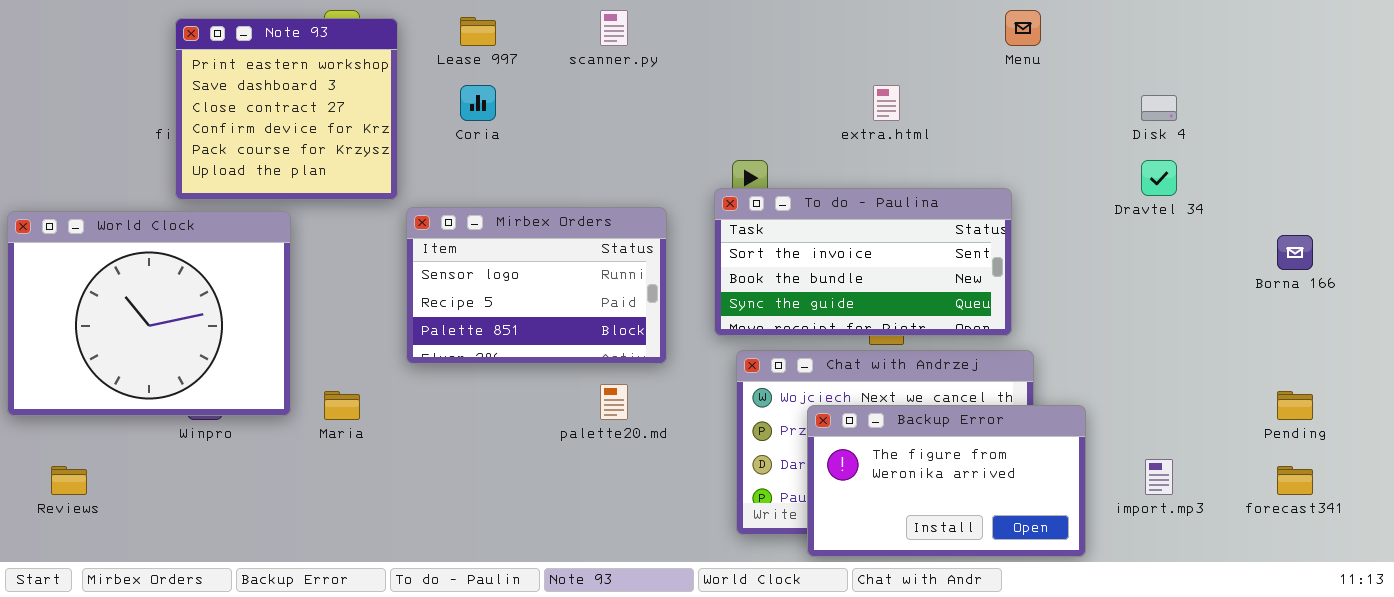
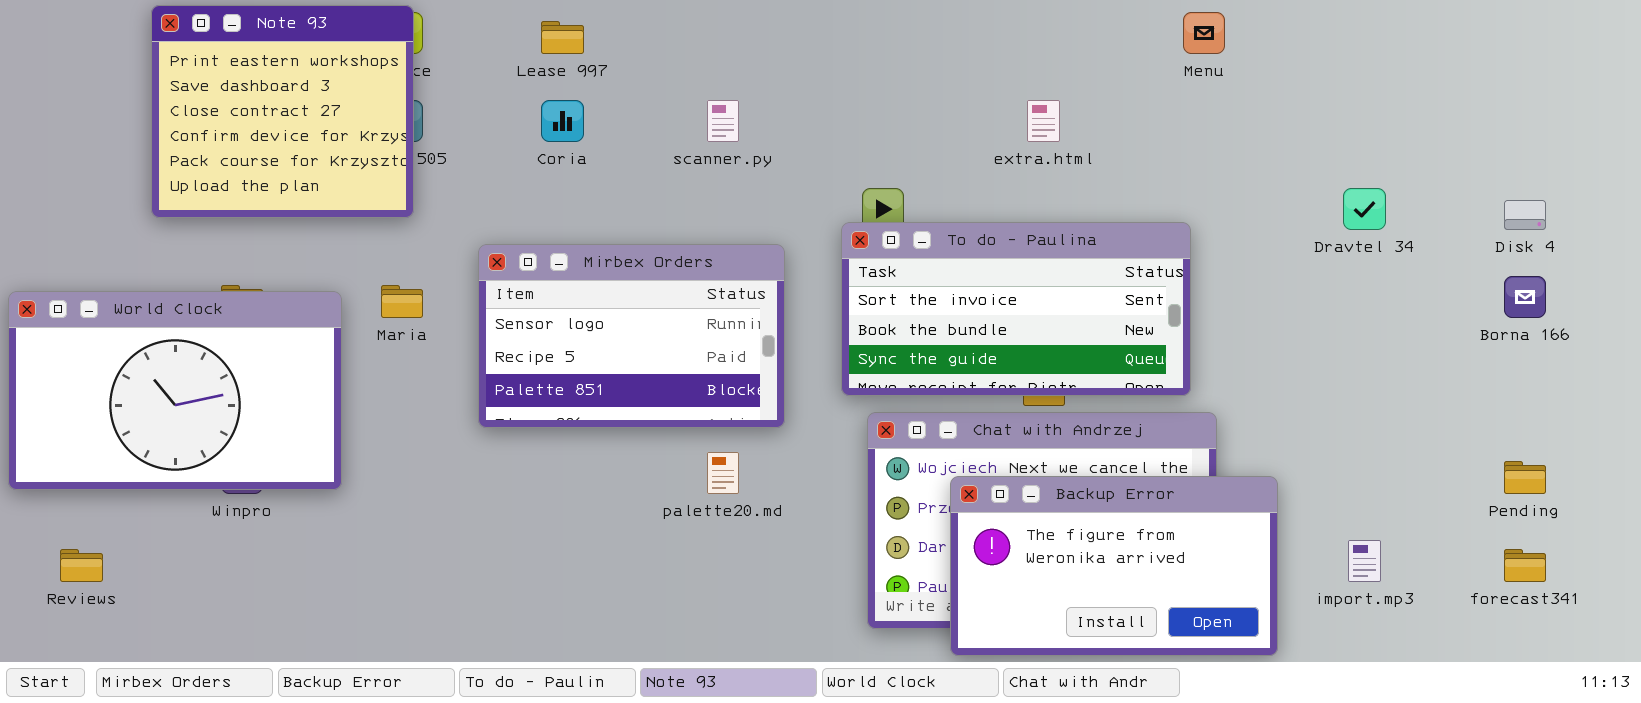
scanner.py: [600,10,628,46] -> [707,100,739,142], moved
Note 93: [175,18,398,200] -> [151,5,414,218], moved
Disk 4: [1141,95,1177,121] -> [1504,200,1546,230], moved
World Clock: [7,211,291,416] -> [8,291,342,490], resized
Maria: [324,391,360,420] -> [381,285,423,318], moved

